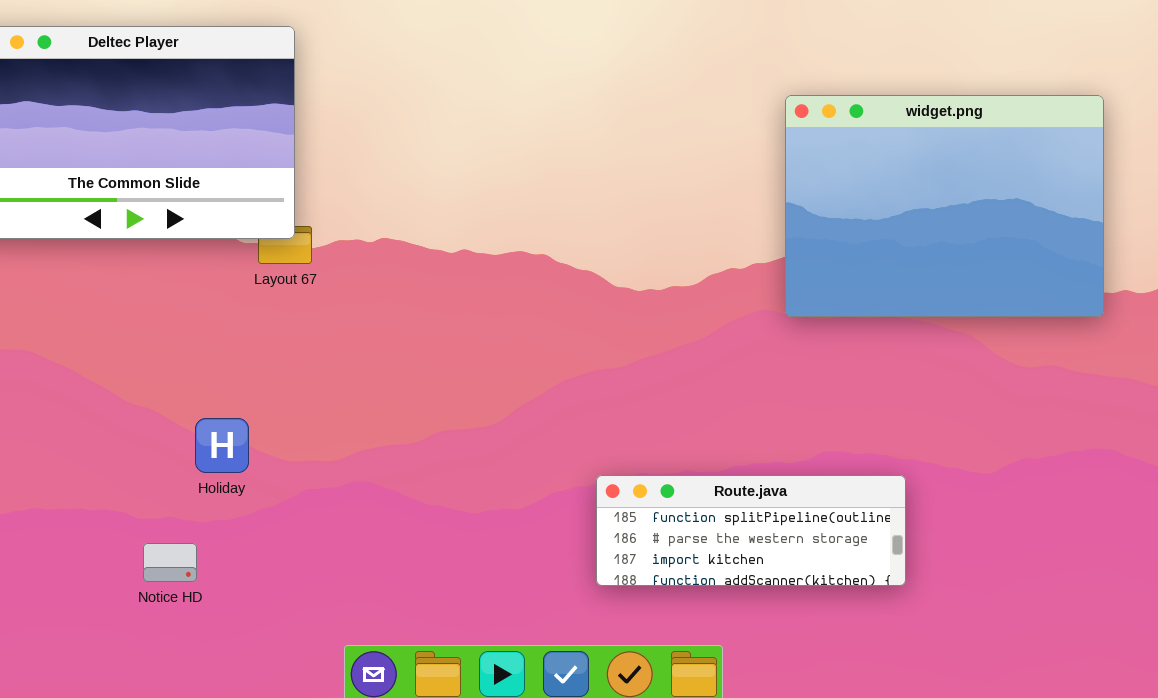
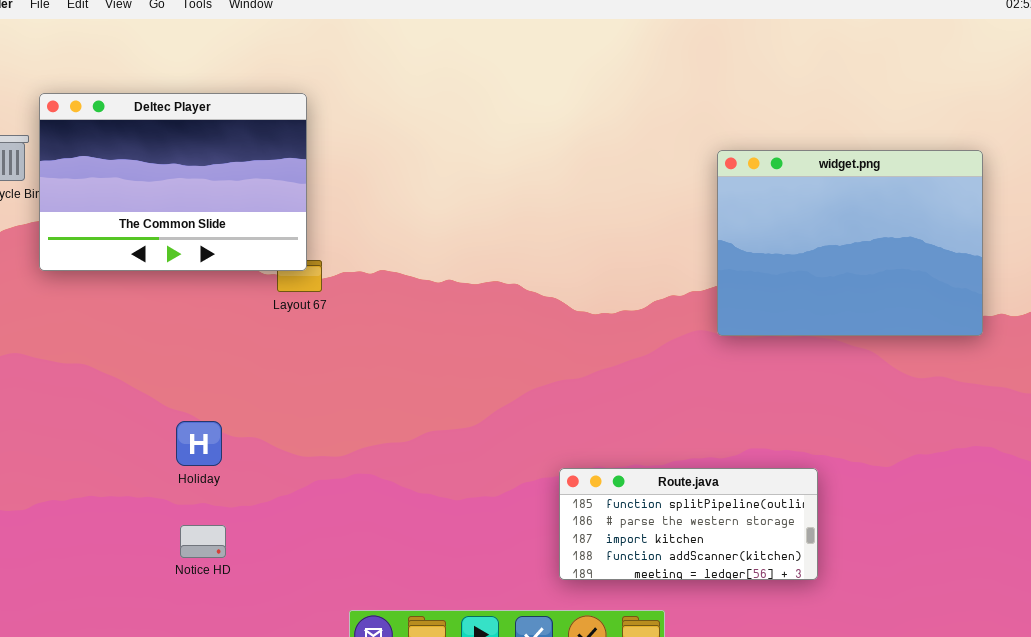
Holiday: [195,418,249,473] -> [176,421,222,466], moved
Route.java: [596,475,906,586] -> [559,468,818,580], resized

